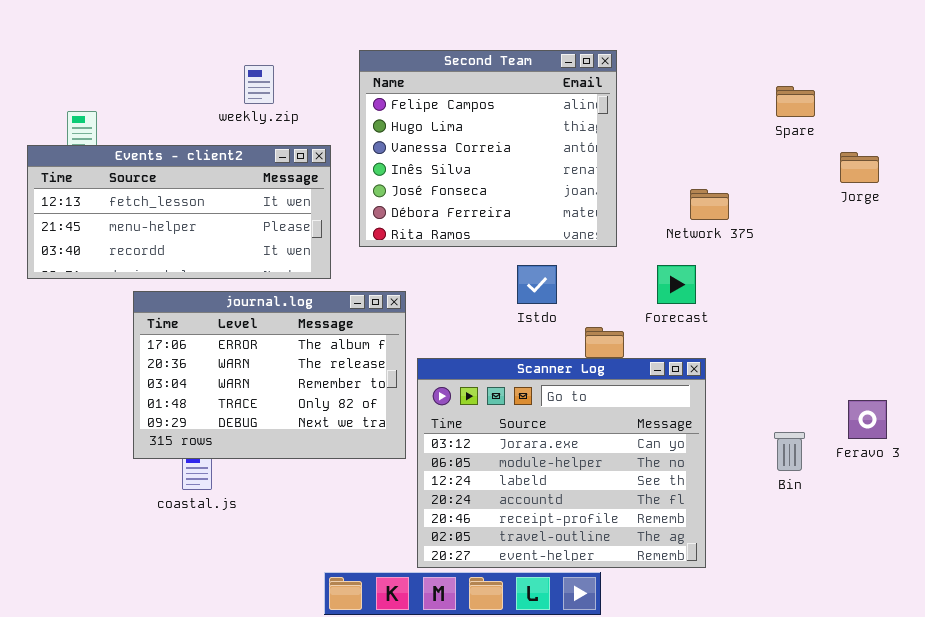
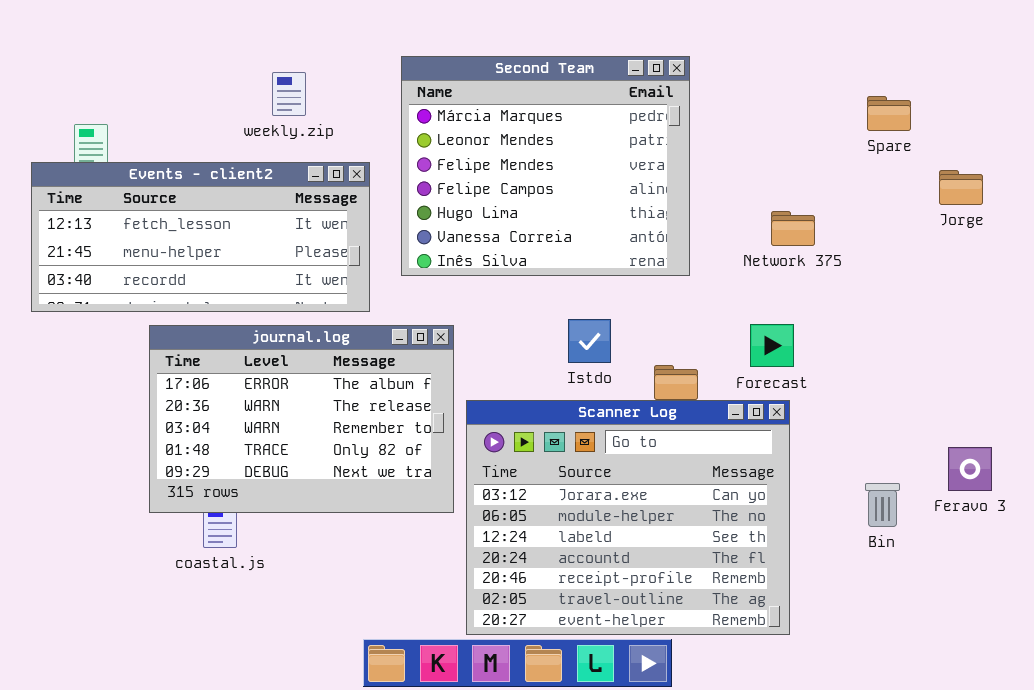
Second Team: [359,50,617,247] -> [401,56,690,276], scrolled up 3 rows
Istdo: [517,265,557,304] -> [568,319,611,363], moved
Forecast: [657,265,696,304] -> [750,324,794,367], moved

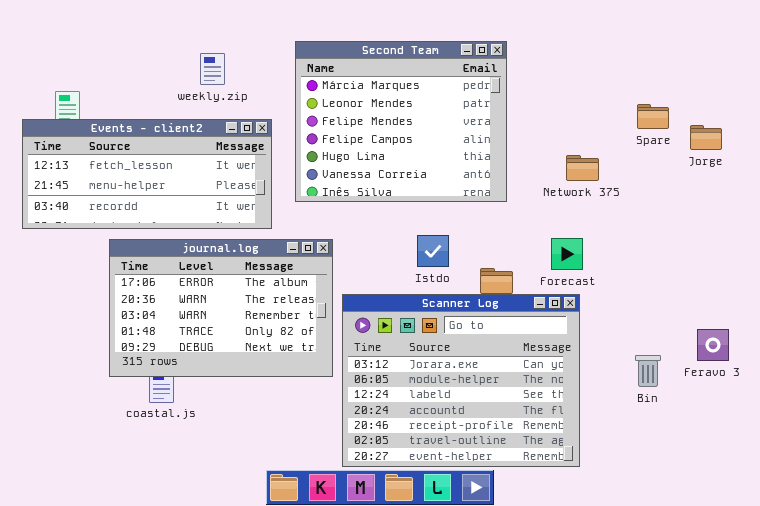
Spare: [867,96,911,131] -> [637,104,669,129], moved

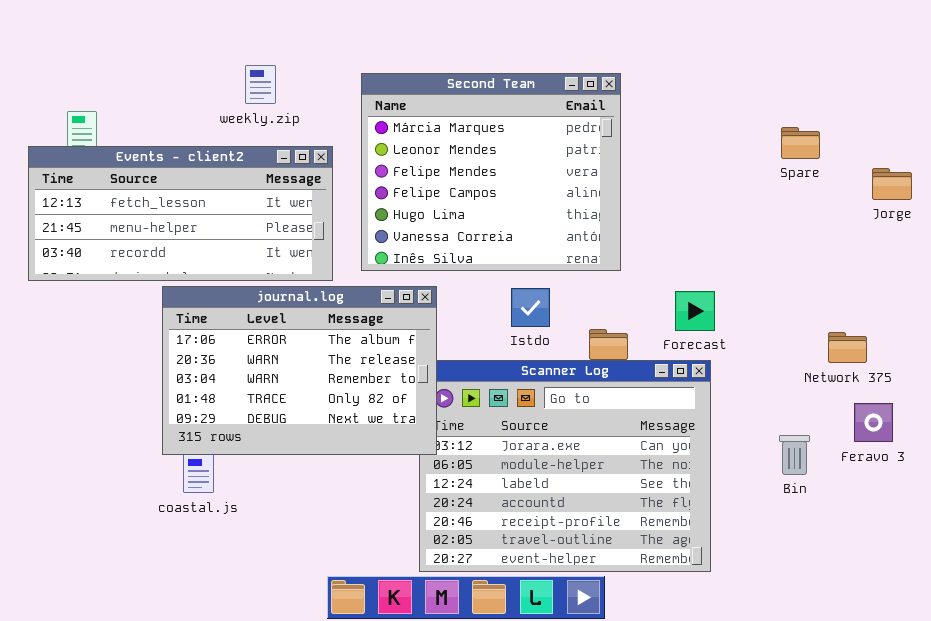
Second Team: [295,41,507,202] -> [361,73,621,271], moved
Jorge: [690,125,722,150] -> [872,168,912,200], moved
Network 375: [566,155,599,181] -> [828,332,867,363], moved
journal.log: [109,239,333,377] -> [162,286,437,455], moved

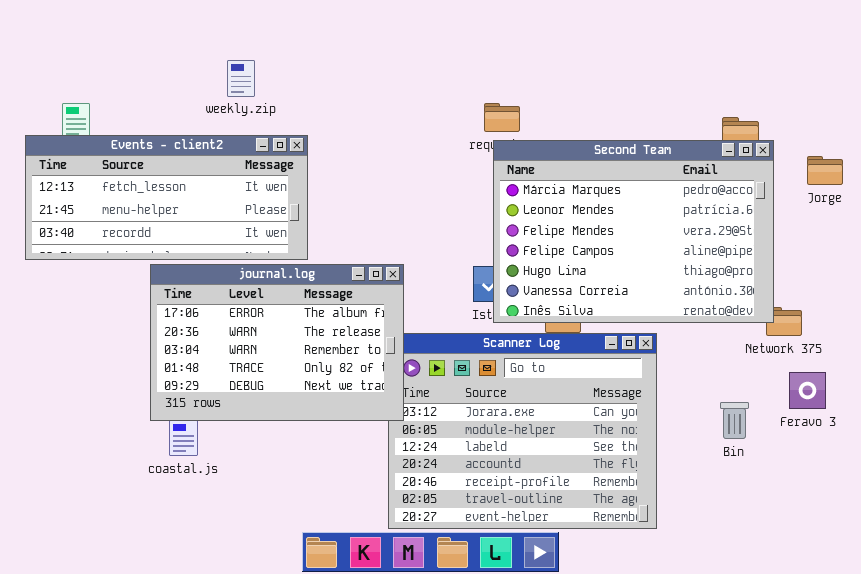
Second Team: [361,73,621,271] -> [493,140,774,323], moved, resized

